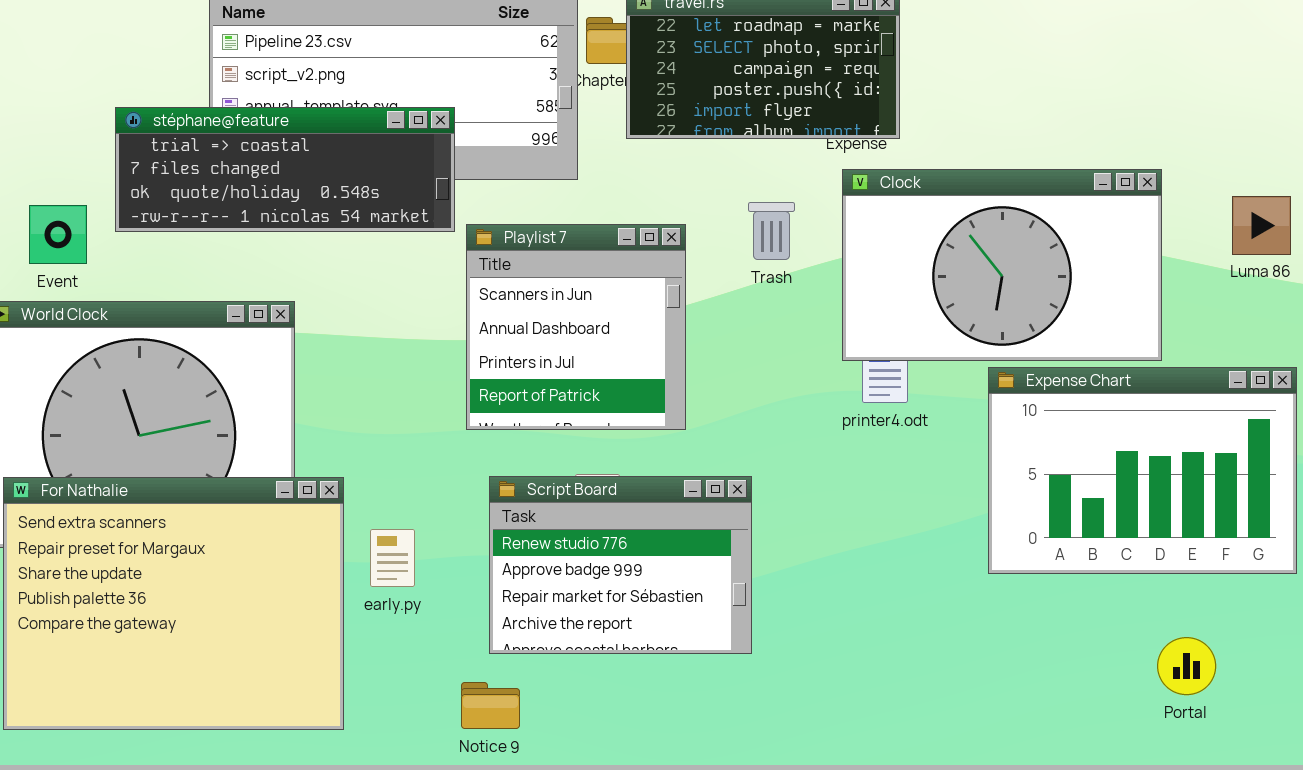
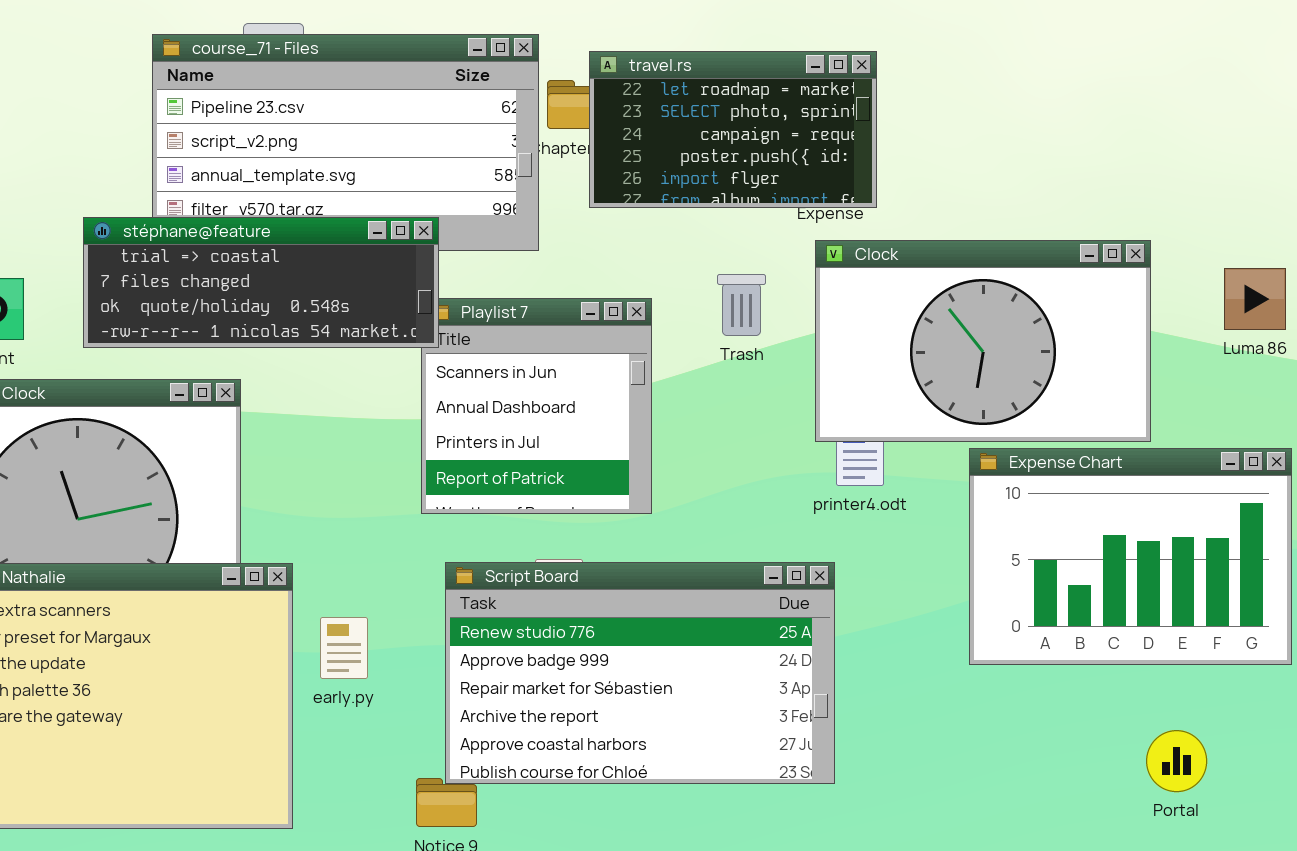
stéphane@feature: [115,107,455,232] -> [83,217,439,348], moved
Script Board: [489,476,752,654] -> [445,562,835,784], resized

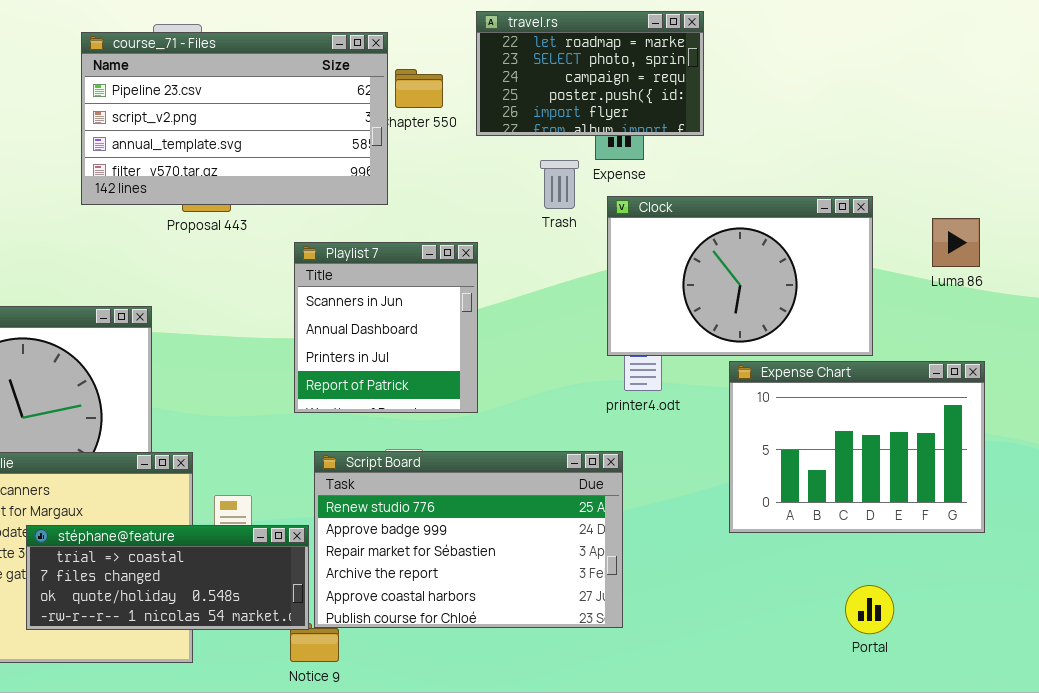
travel.rs: [589,51,877,208] -> [476,11,704,136], moved
stéphane@feature: [83,217,439,348] -> [26,525,309,630], moved
Trash: [717,274,766,336] -> [540,160,579,209], moved
Portal: [1146,730,1207,792] -> [845,585,894,634], moved

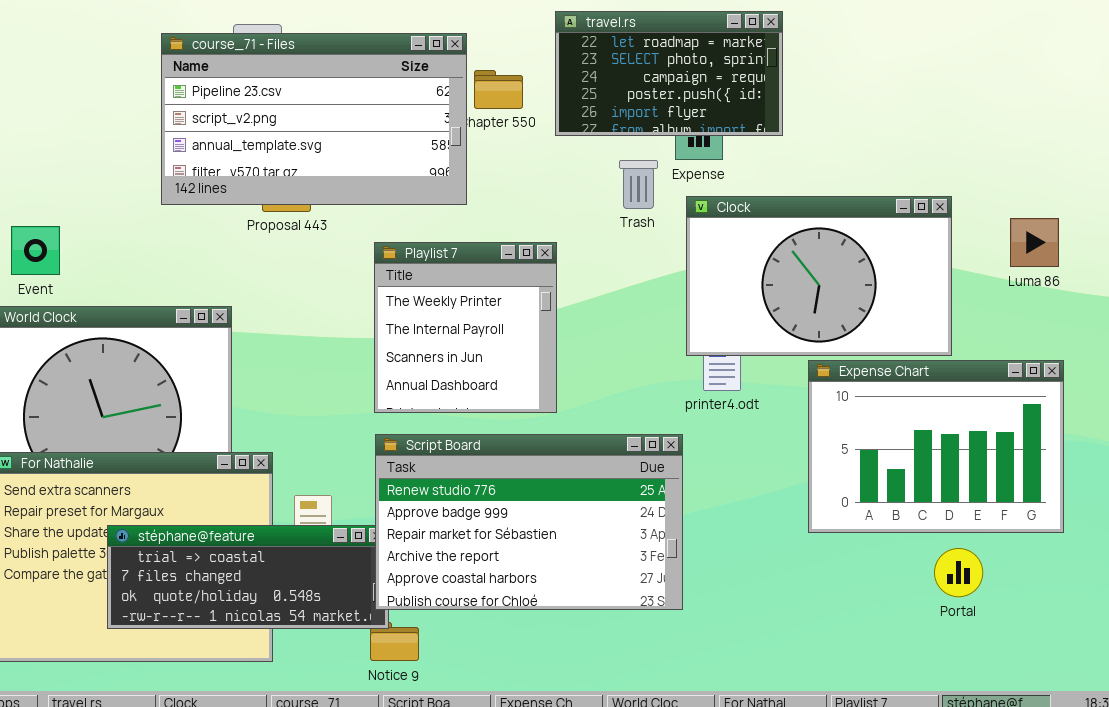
Playlist 7: [294,242,478,413] -> [374,242,557,413], scrolled up 2 rows
Script Board: [314,451,623,628] -> [375,434,683,610], moved
Portal: [845,585,894,634] -> [934,548,983,597], moved

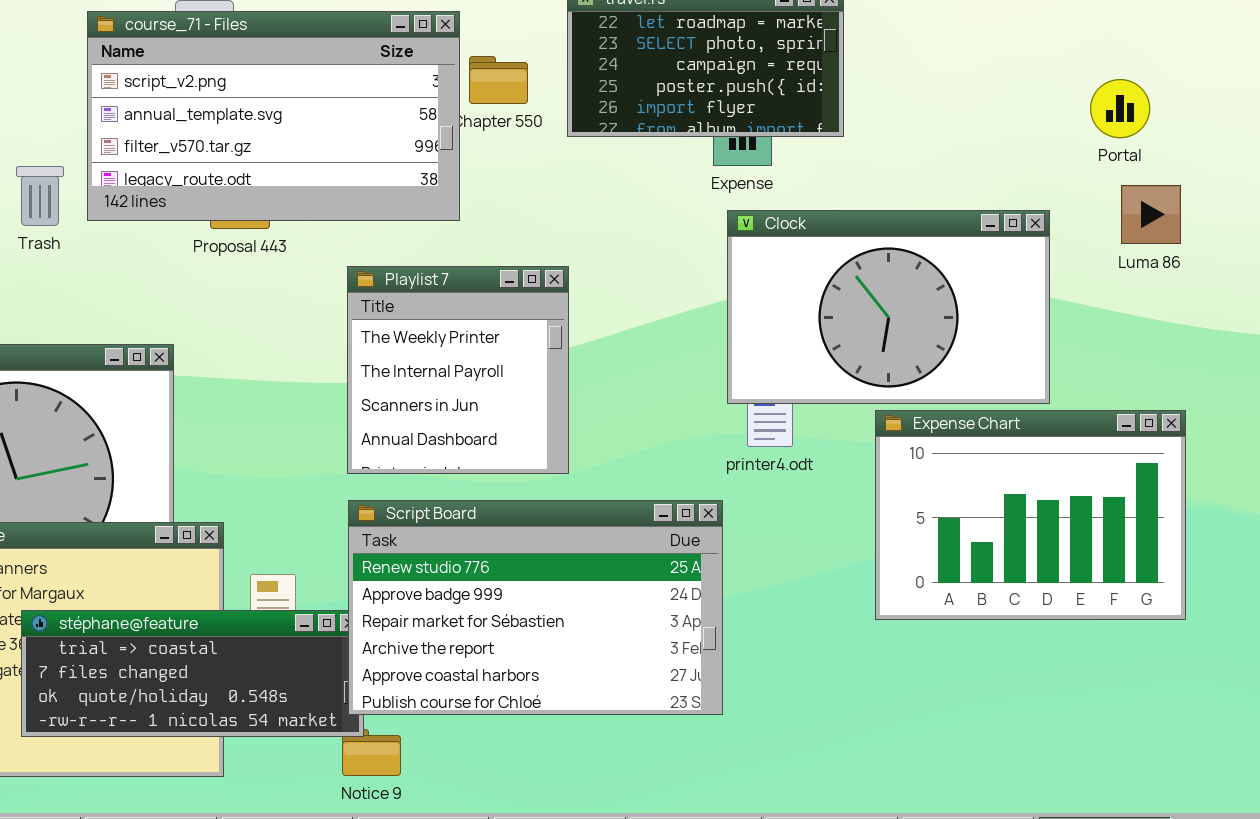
course_71 - Files: [161,33,467,205] -> [87,11,460,221], scrolled down 1 row
Trash: [619,160,658,209] -> [16,166,64,226], moved
Luma 86: [1010,218,1059,267] -> [1121,185,1181,244], moved
Portal: [934,548,983,597] -> [1090,79,1150,138], moved

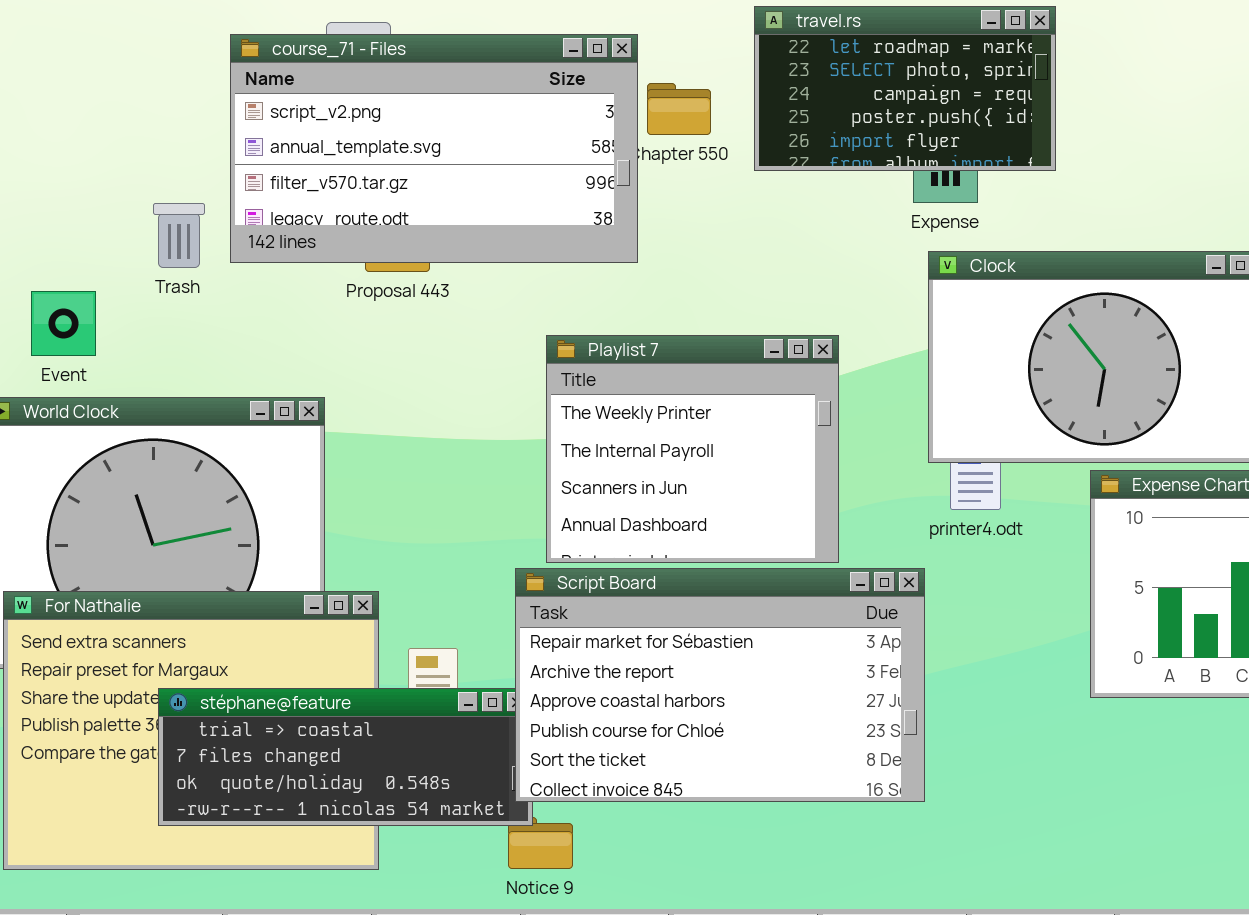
Playlist 7: [347,266,569,474] -> [546,335,839,563], moved, resized
Script Board: [348,500,723,715] -> [515,568,925,802], scrolled down 2 rows

